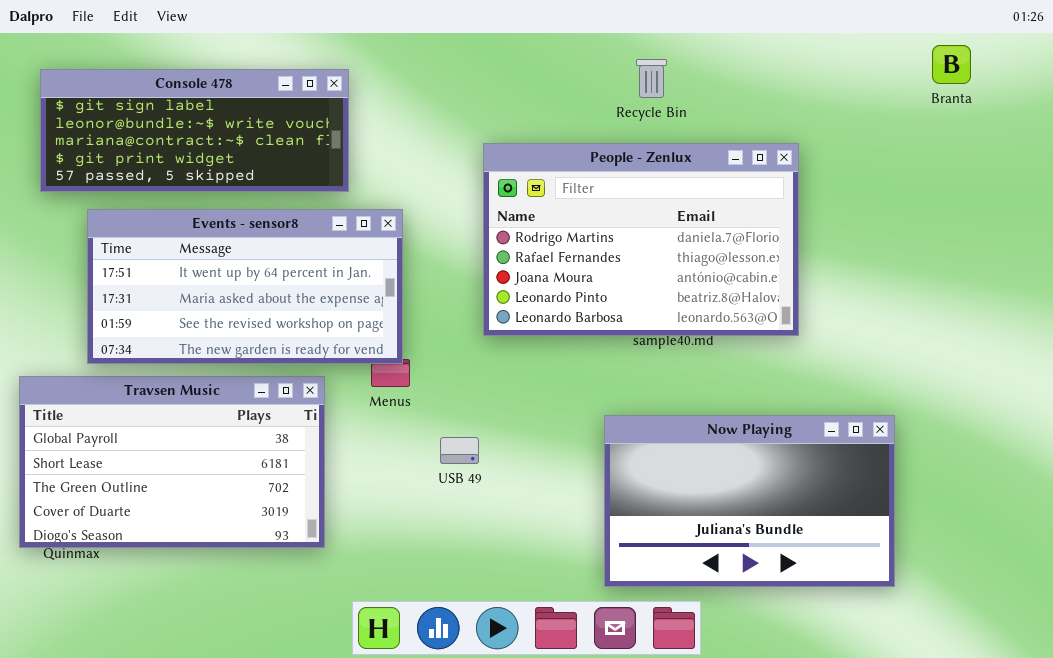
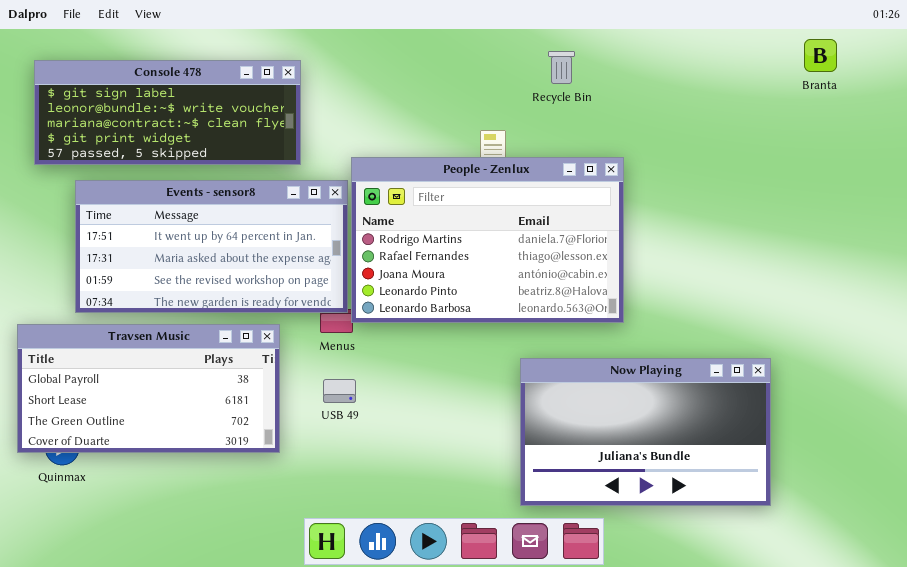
People - Zenlux: [483,143,799,336] -> [351,157,624,323], moved
Travsen Music: [19,376,325,548] -> [17,324,280,453], resized
USB 49: [440,437,479,464] -> [323,379,356,403], moved

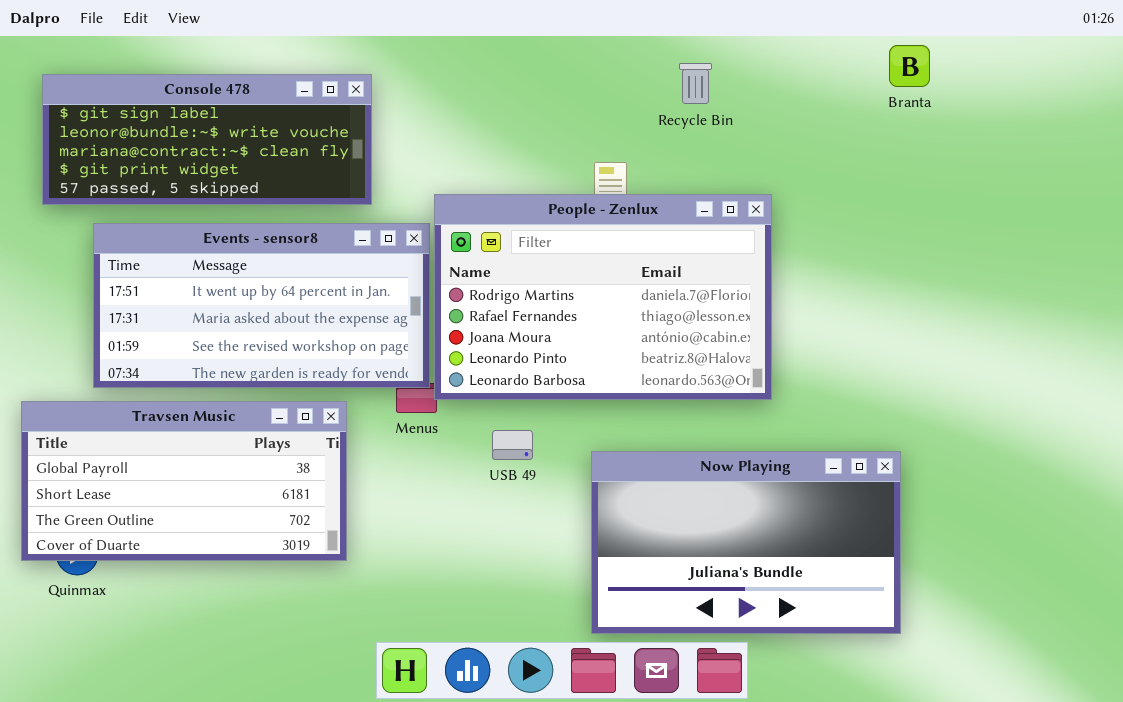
Branta: [804,39,837,72] -> [889,45,930,87], moved
Now Playing: [520,358,771,506] -> [591,451,901,634], moved
USB 49: [323,379,356,403] -> [492,430,533,460], moved

